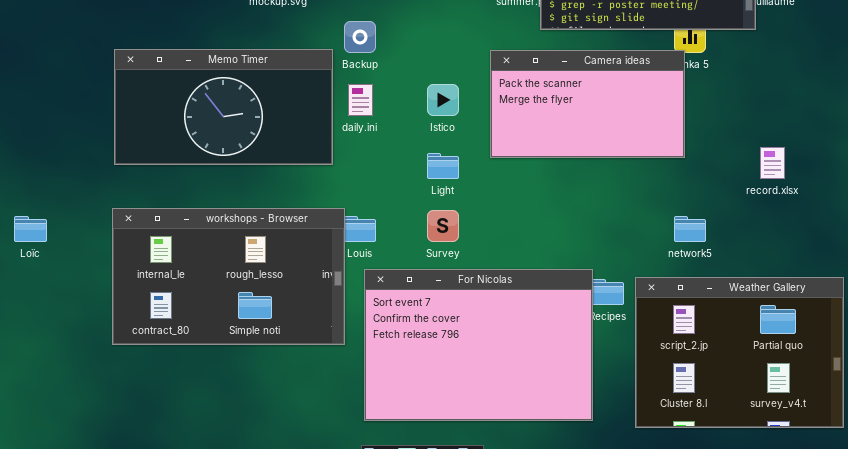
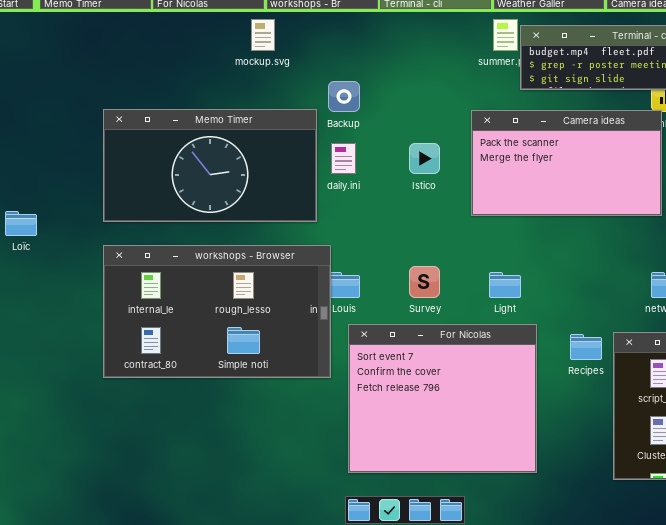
Light: [427,153,459,179] -> [489,272,521,298], moved
workshops - Browser: [112,208,345,345] -> [103,245,331,378], moved
Loïc: [14,216,47,242] -> [5,211,37,236], moved
For Nicolas: [364,269,593,421] -> [348,324,537,473], resized

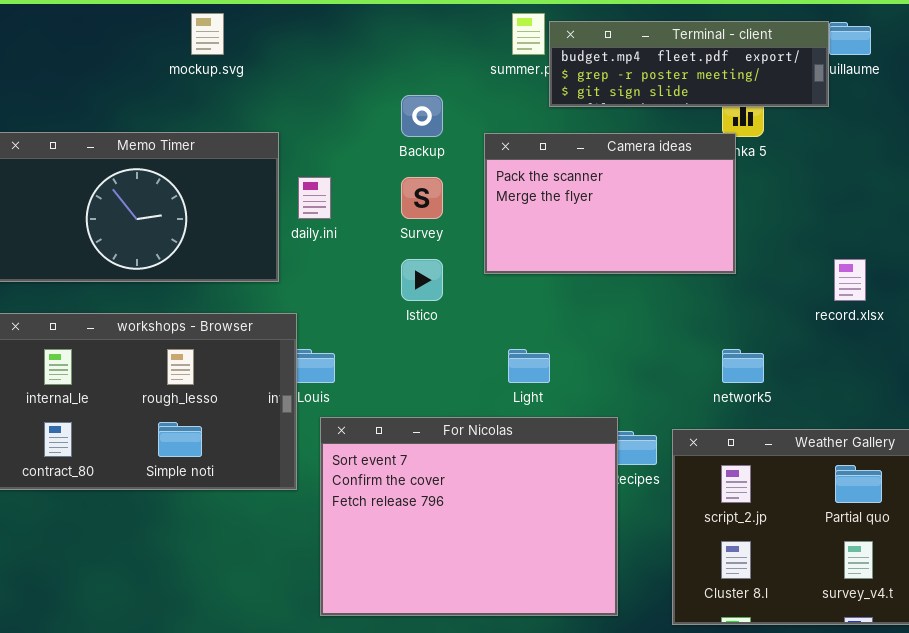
Backup: [328,81,360,112] -> [401,95,443,137], moved
Istico: [409,143,440,174] -> [401,259,443,301], moved
Survey: [409,266,440,298] -> [401,177,443,219], moved
For Nicolas: [348,324,537,473] -> [320,417,618,616], resized

